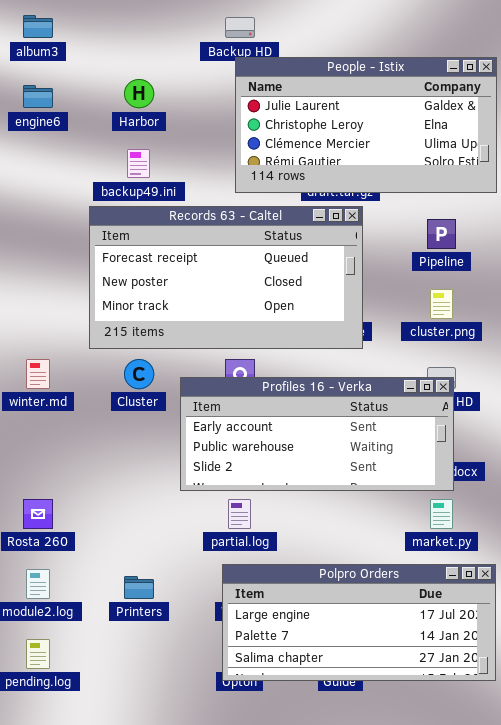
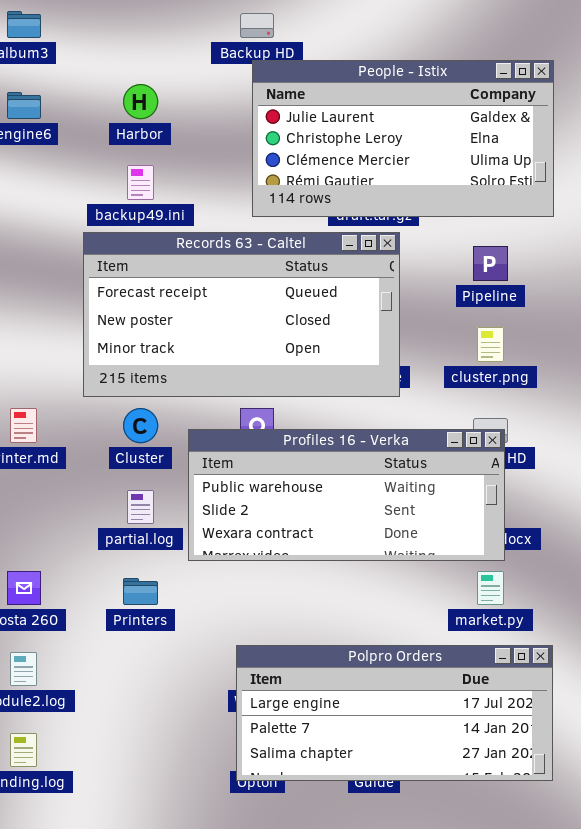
Profiles 16 - Verka: [180,377,454,491] -> [188,429,505,561], scrolled down 1 row
partial.log: [228,499,251,529] -> [127,490,154,524], moved
Printers: [124,576,154,599] -> [123,578,158,605], moved

